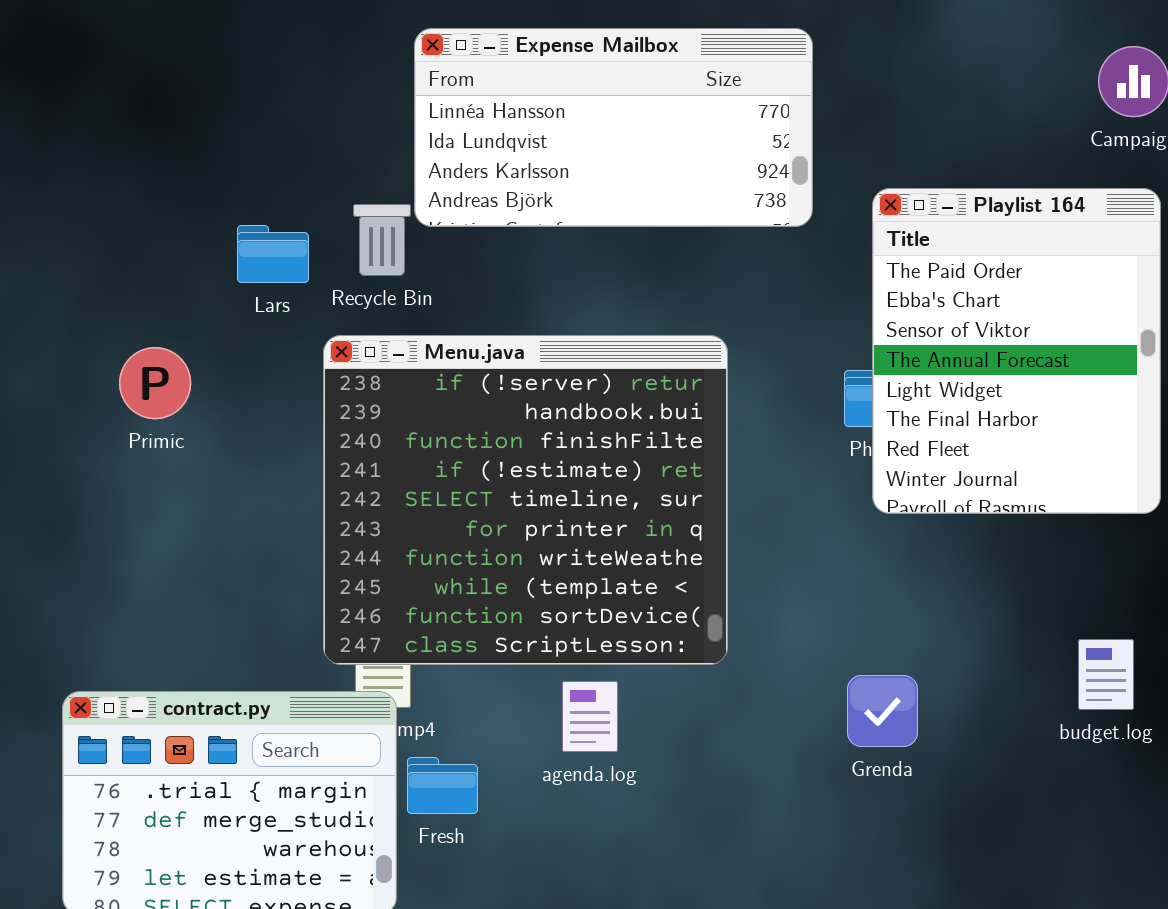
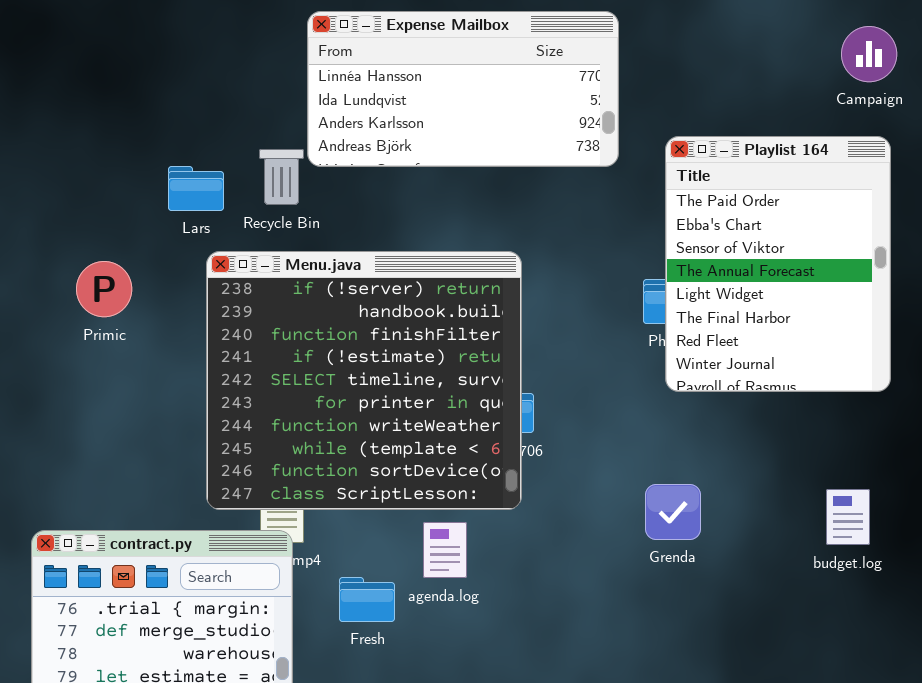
Menu.java: [323,335,728,665] -> [206,251,522,510], moved
Grenda: [847,675,918,747] -> [645,484,701,540], moved
Fresh: [407,757,478,814] -> [339,577,395,622], moved

